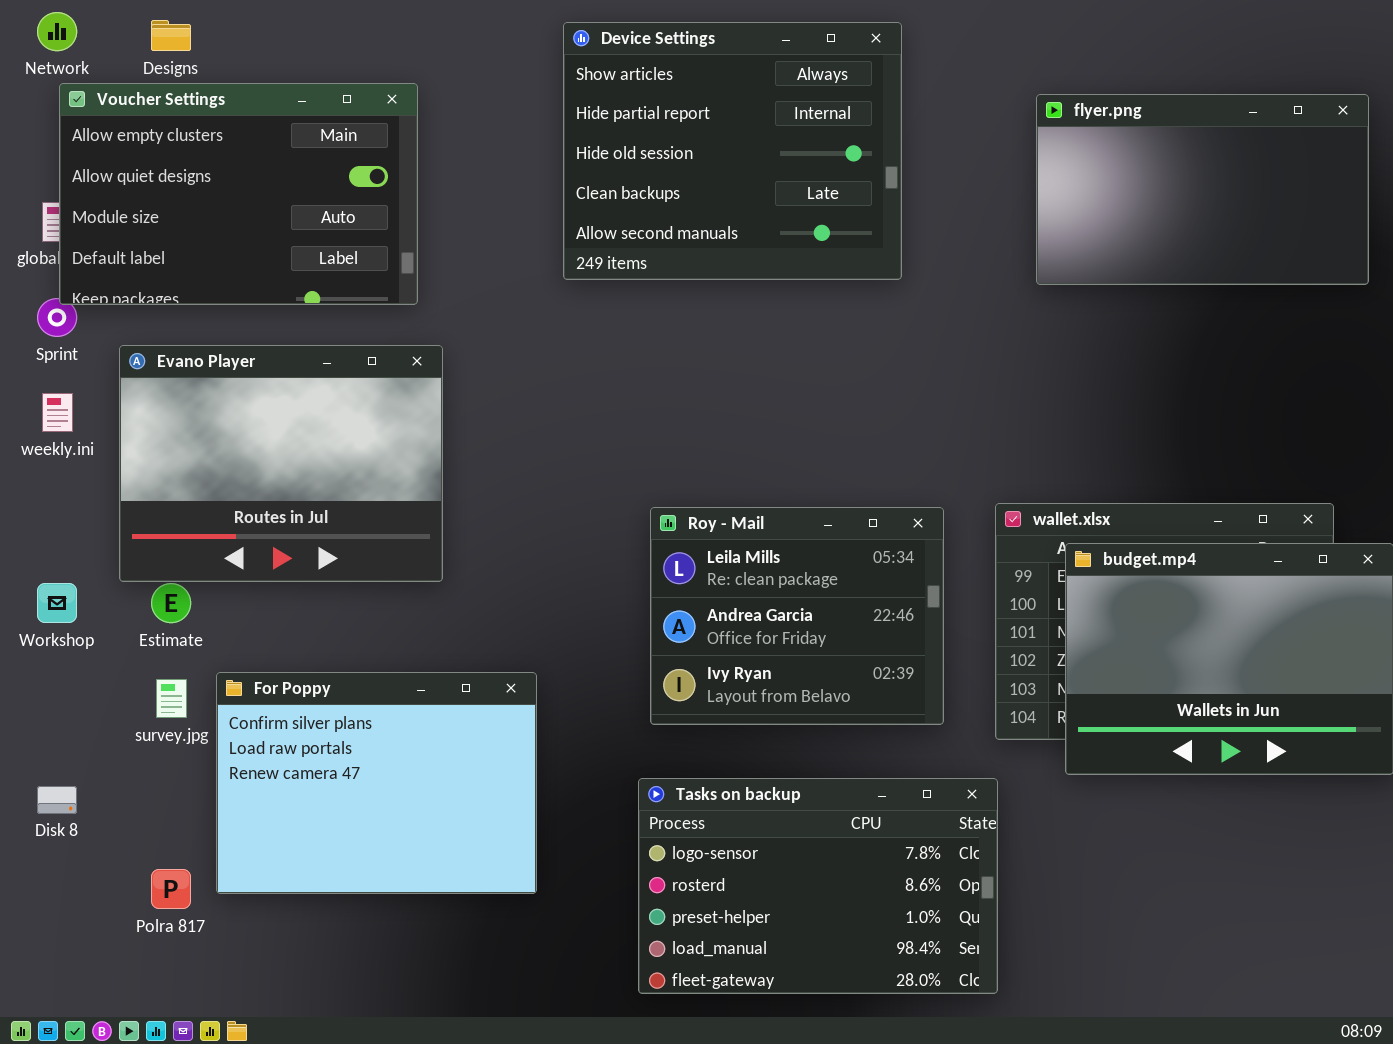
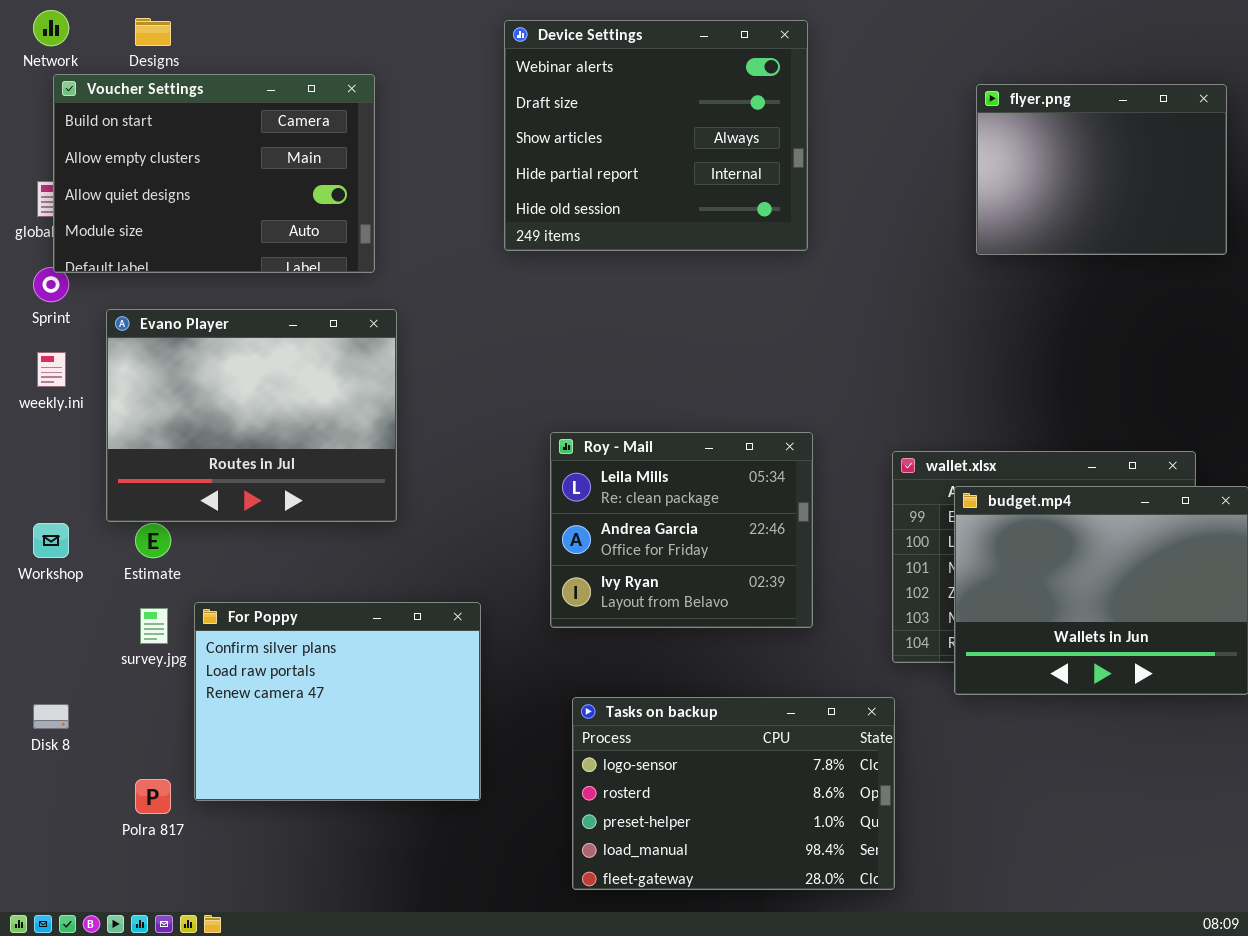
Device Settings: [563,22,902,280] -> [504,20,808,251], scrolled up 2 rows
Voucher Settings: [59,83,418,305] -> [53,74,375,273], scrolled up 1 row
flyer.png: [1036,94,1369,285] -> [976,84,1227,255], resized
Roy - Mail: [650,507,944,725] -> [550,432,813,628], moved

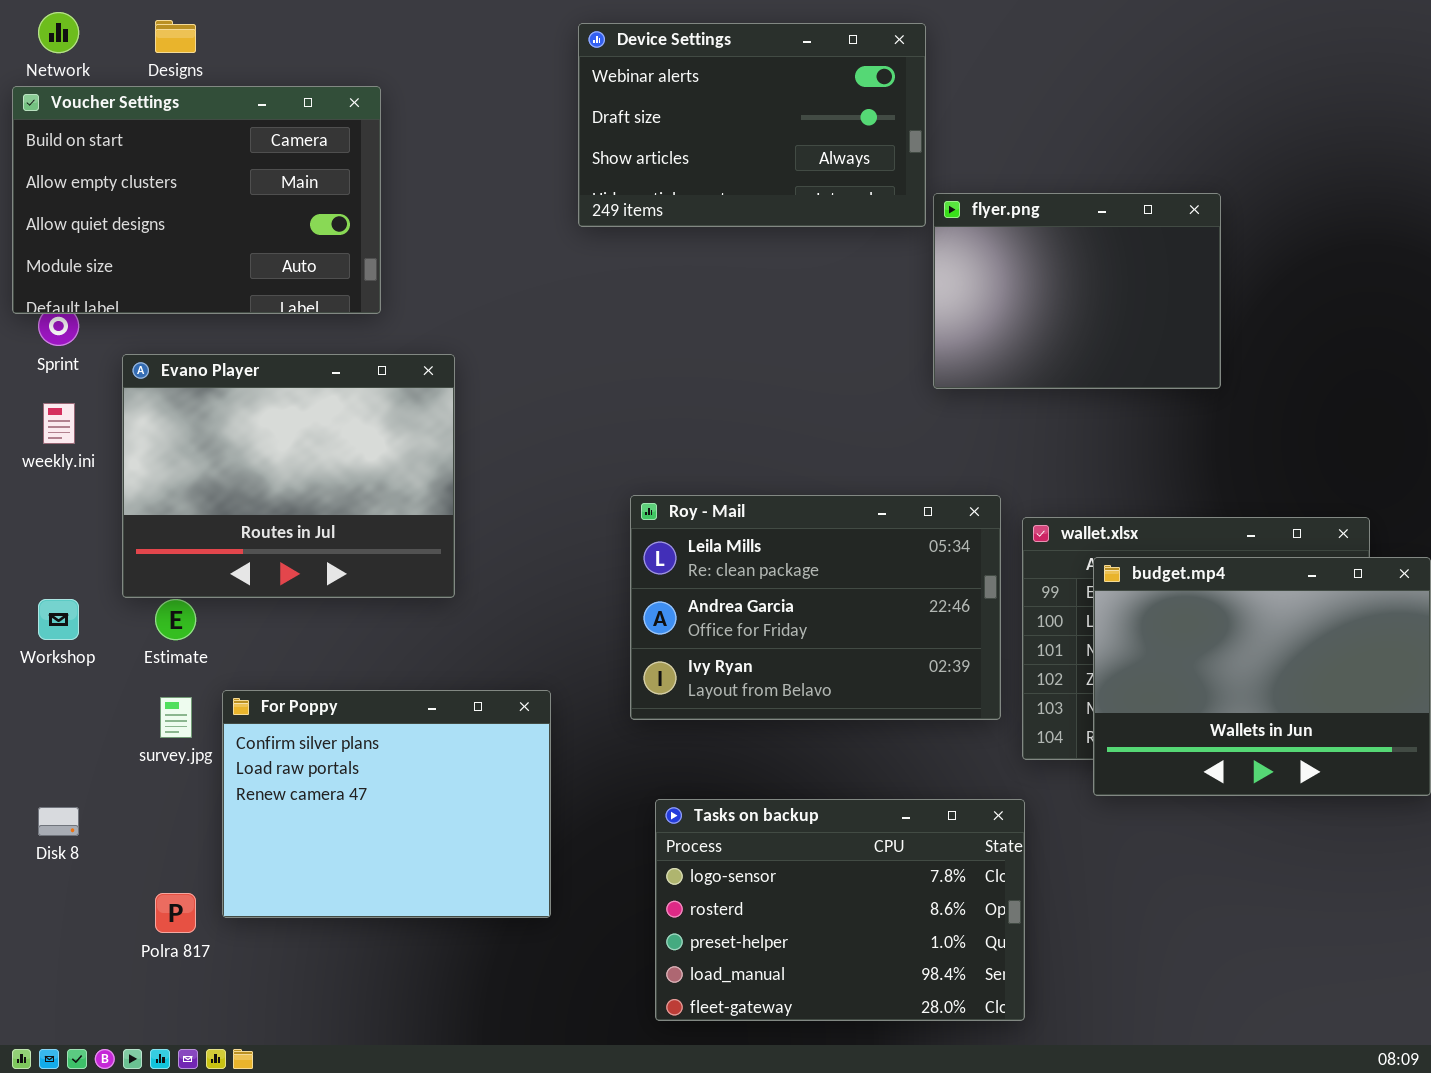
Device Settings: [504,20,808,251] -> [578,23,926,227], resized
Voucher Settings: [53,74,375,273] -> [12,86,381,314], moved
flyer.png: [976,84,1227,255] -> [933,193,1221,389], moved
Roy - Mail: [550,432,813,628] -> [630,495,1001,720], resized

